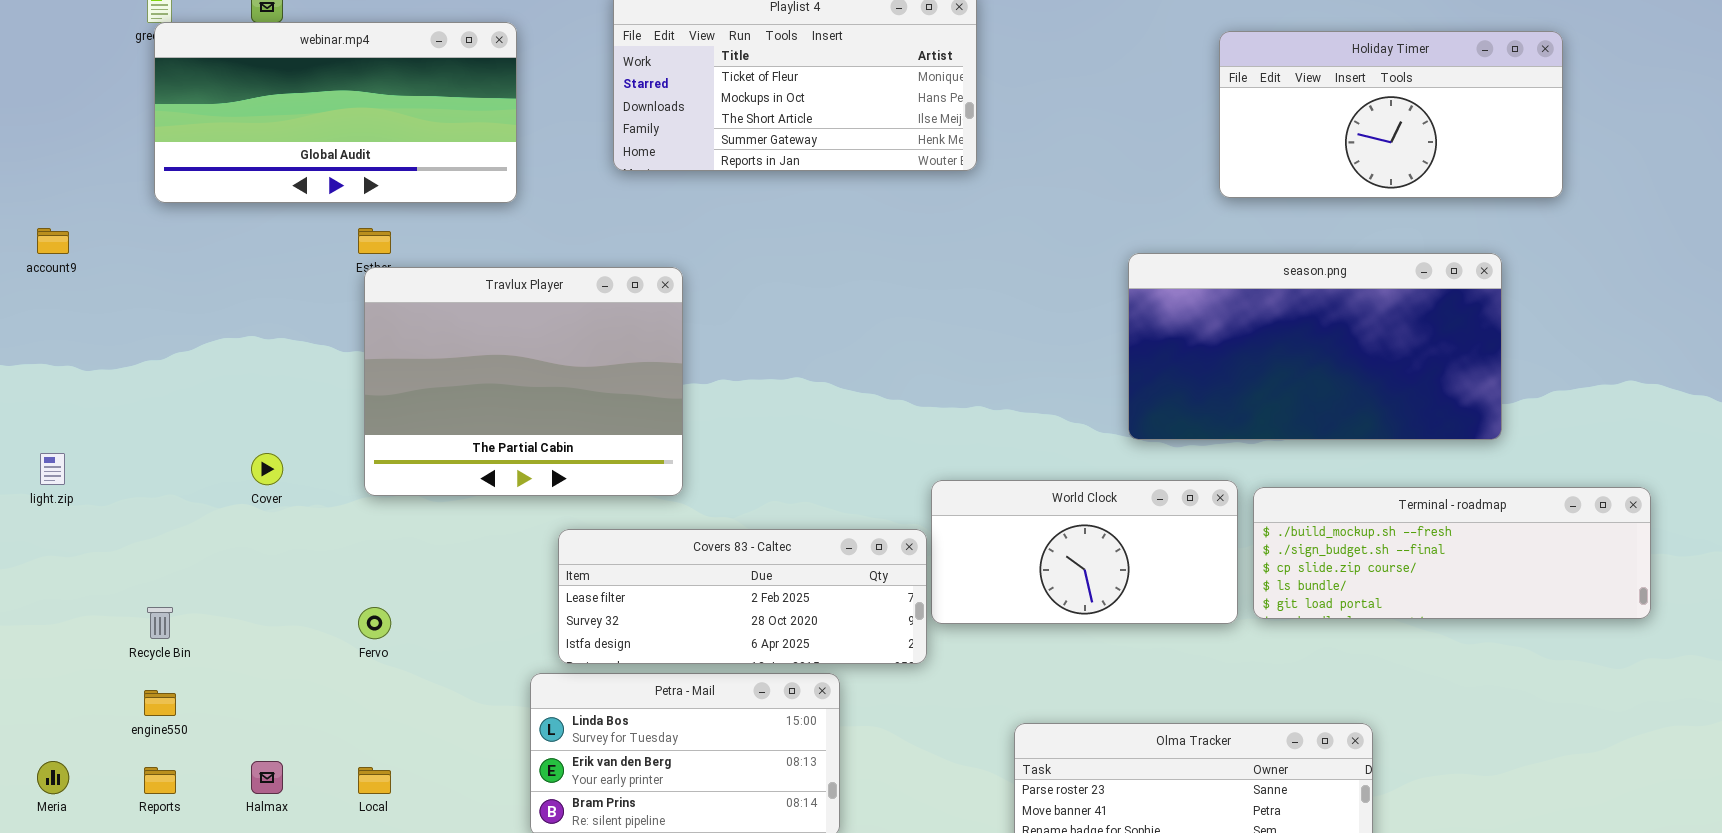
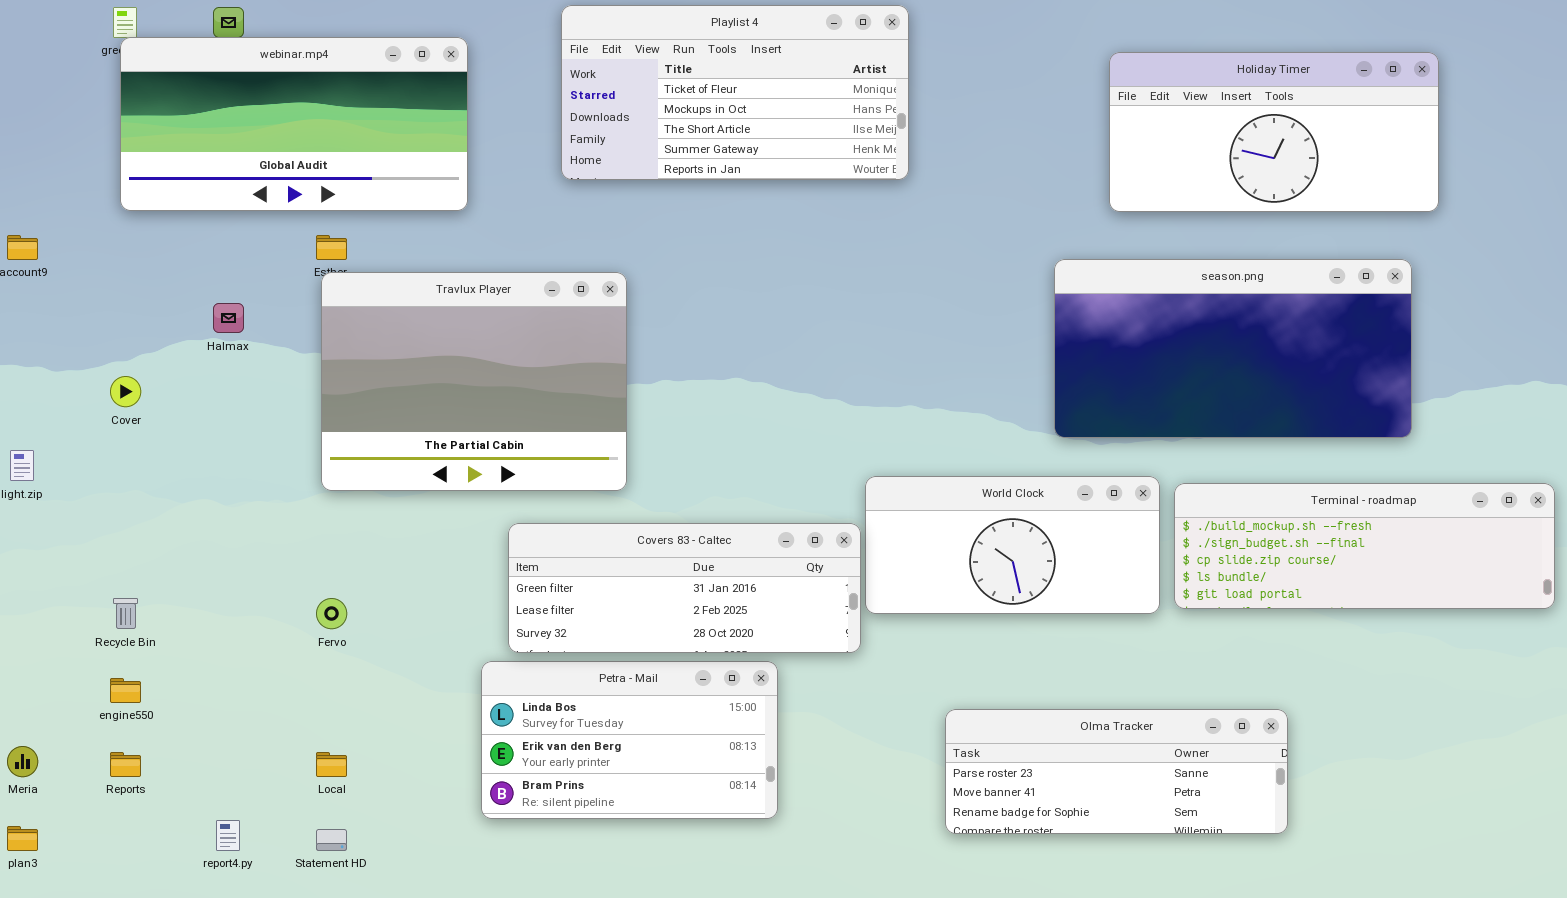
Holiday Timer: [1219,31,1563,198] -> [1109,52,1439,212], moved
Cover: [251,453,283,485] -> [110,376,141,407], moved
Covers 83 - Caltec: [558,529,927,664] -> [508,523,861,653], scrolled up 1 row
Halmax: [251,761,283,794] -> [213,303,244,333], moved

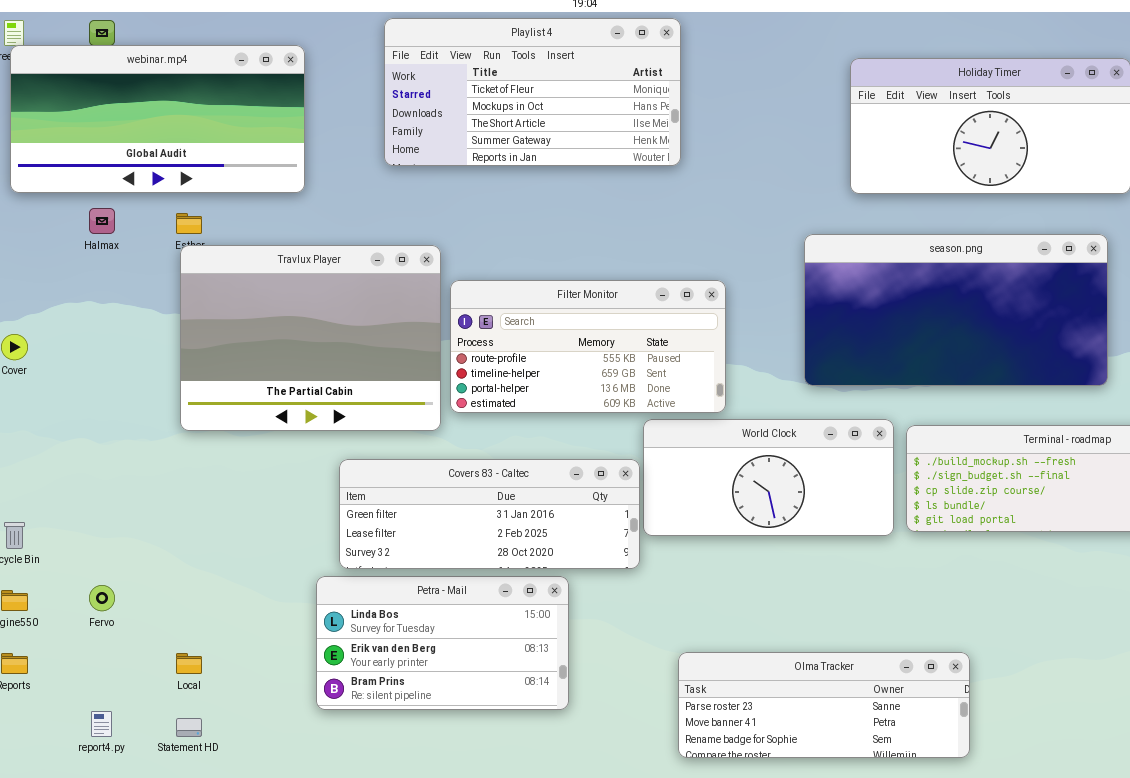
Halmax: [213,303,244,333] -> [89,208,115,234], moved
Filter Monitor: none -> [450,280,726,413], opened
Fervo: [316,598,347,629] -> [89,585,115,611], moved
Olma Tracker: [945,709,1288,834] -> [678,652,970,758], moved

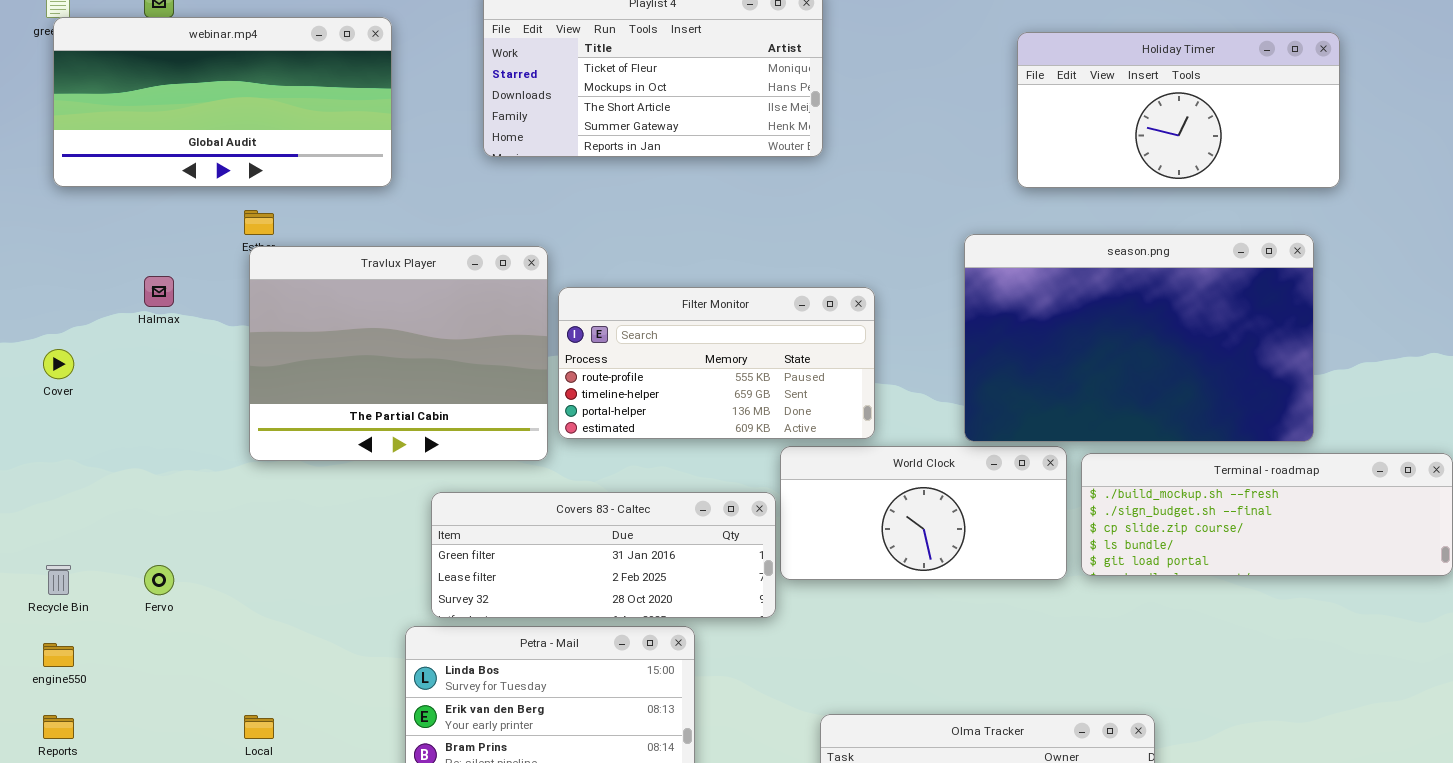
Halmax: [89,208,115,234] -> [144,276,174,307], moved
season.png: [804,234,1108,386] -> [964,234,1314,442], resized
Fervo: [89,585,115,611] -> [144,565,174,595], moved

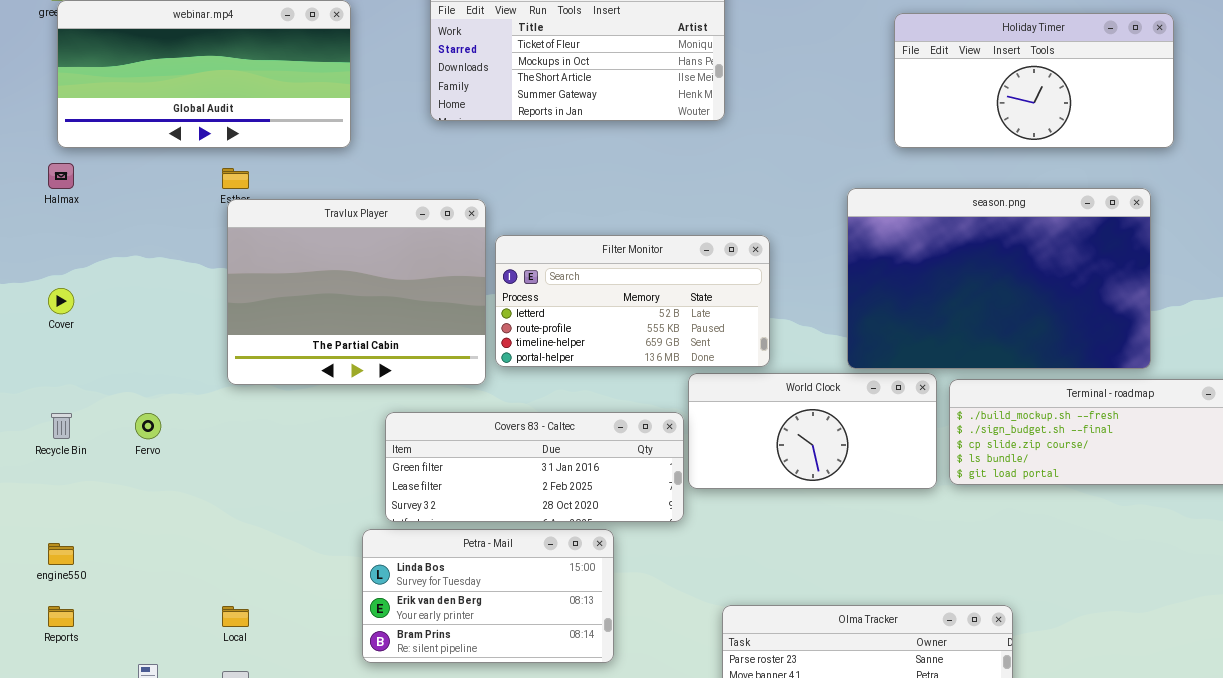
Halmax: [144,276,174,307] -> [48,163,74,189], moved
Filter Monitor: [558,287,875,439] -> [495,235,770,367], scrolled up 1 row
Recycle Bin: [46,565,71,595] -> [51,413,72,439], moved
Fervo: [144,565,174,595] -> [135,413,161,439], moved

